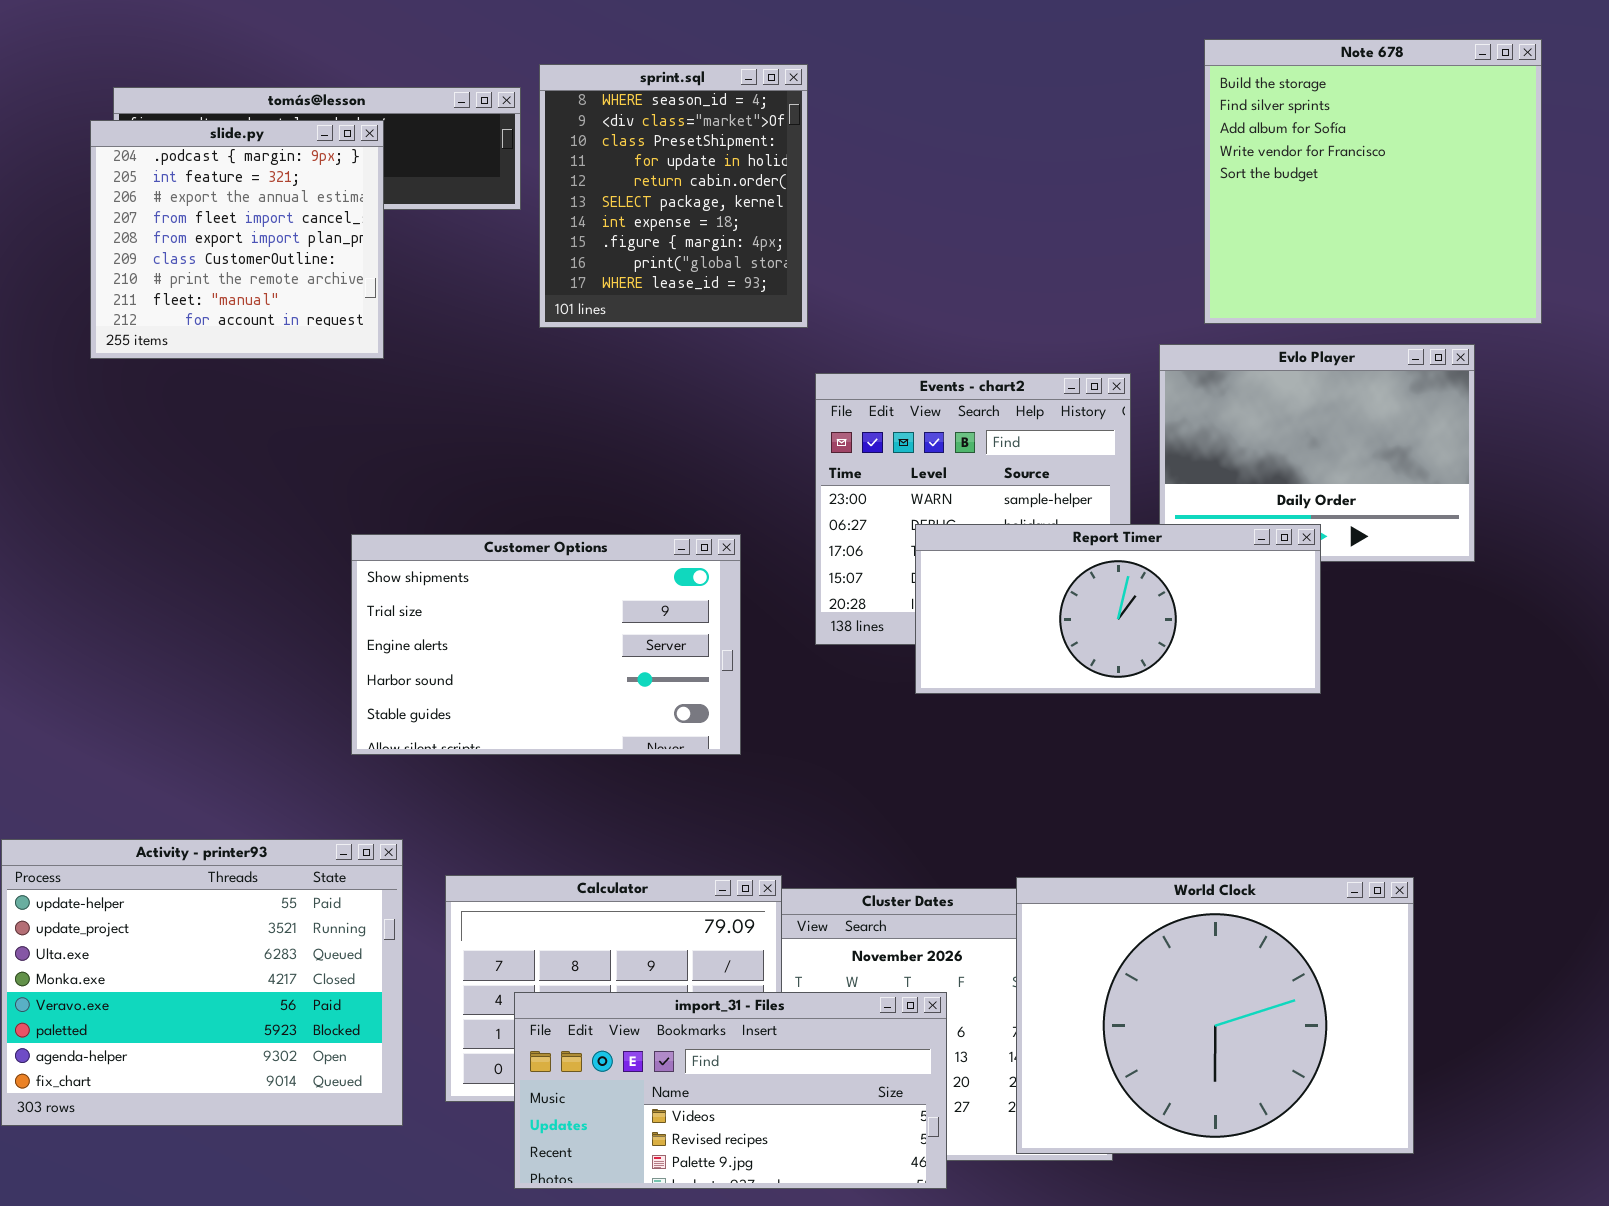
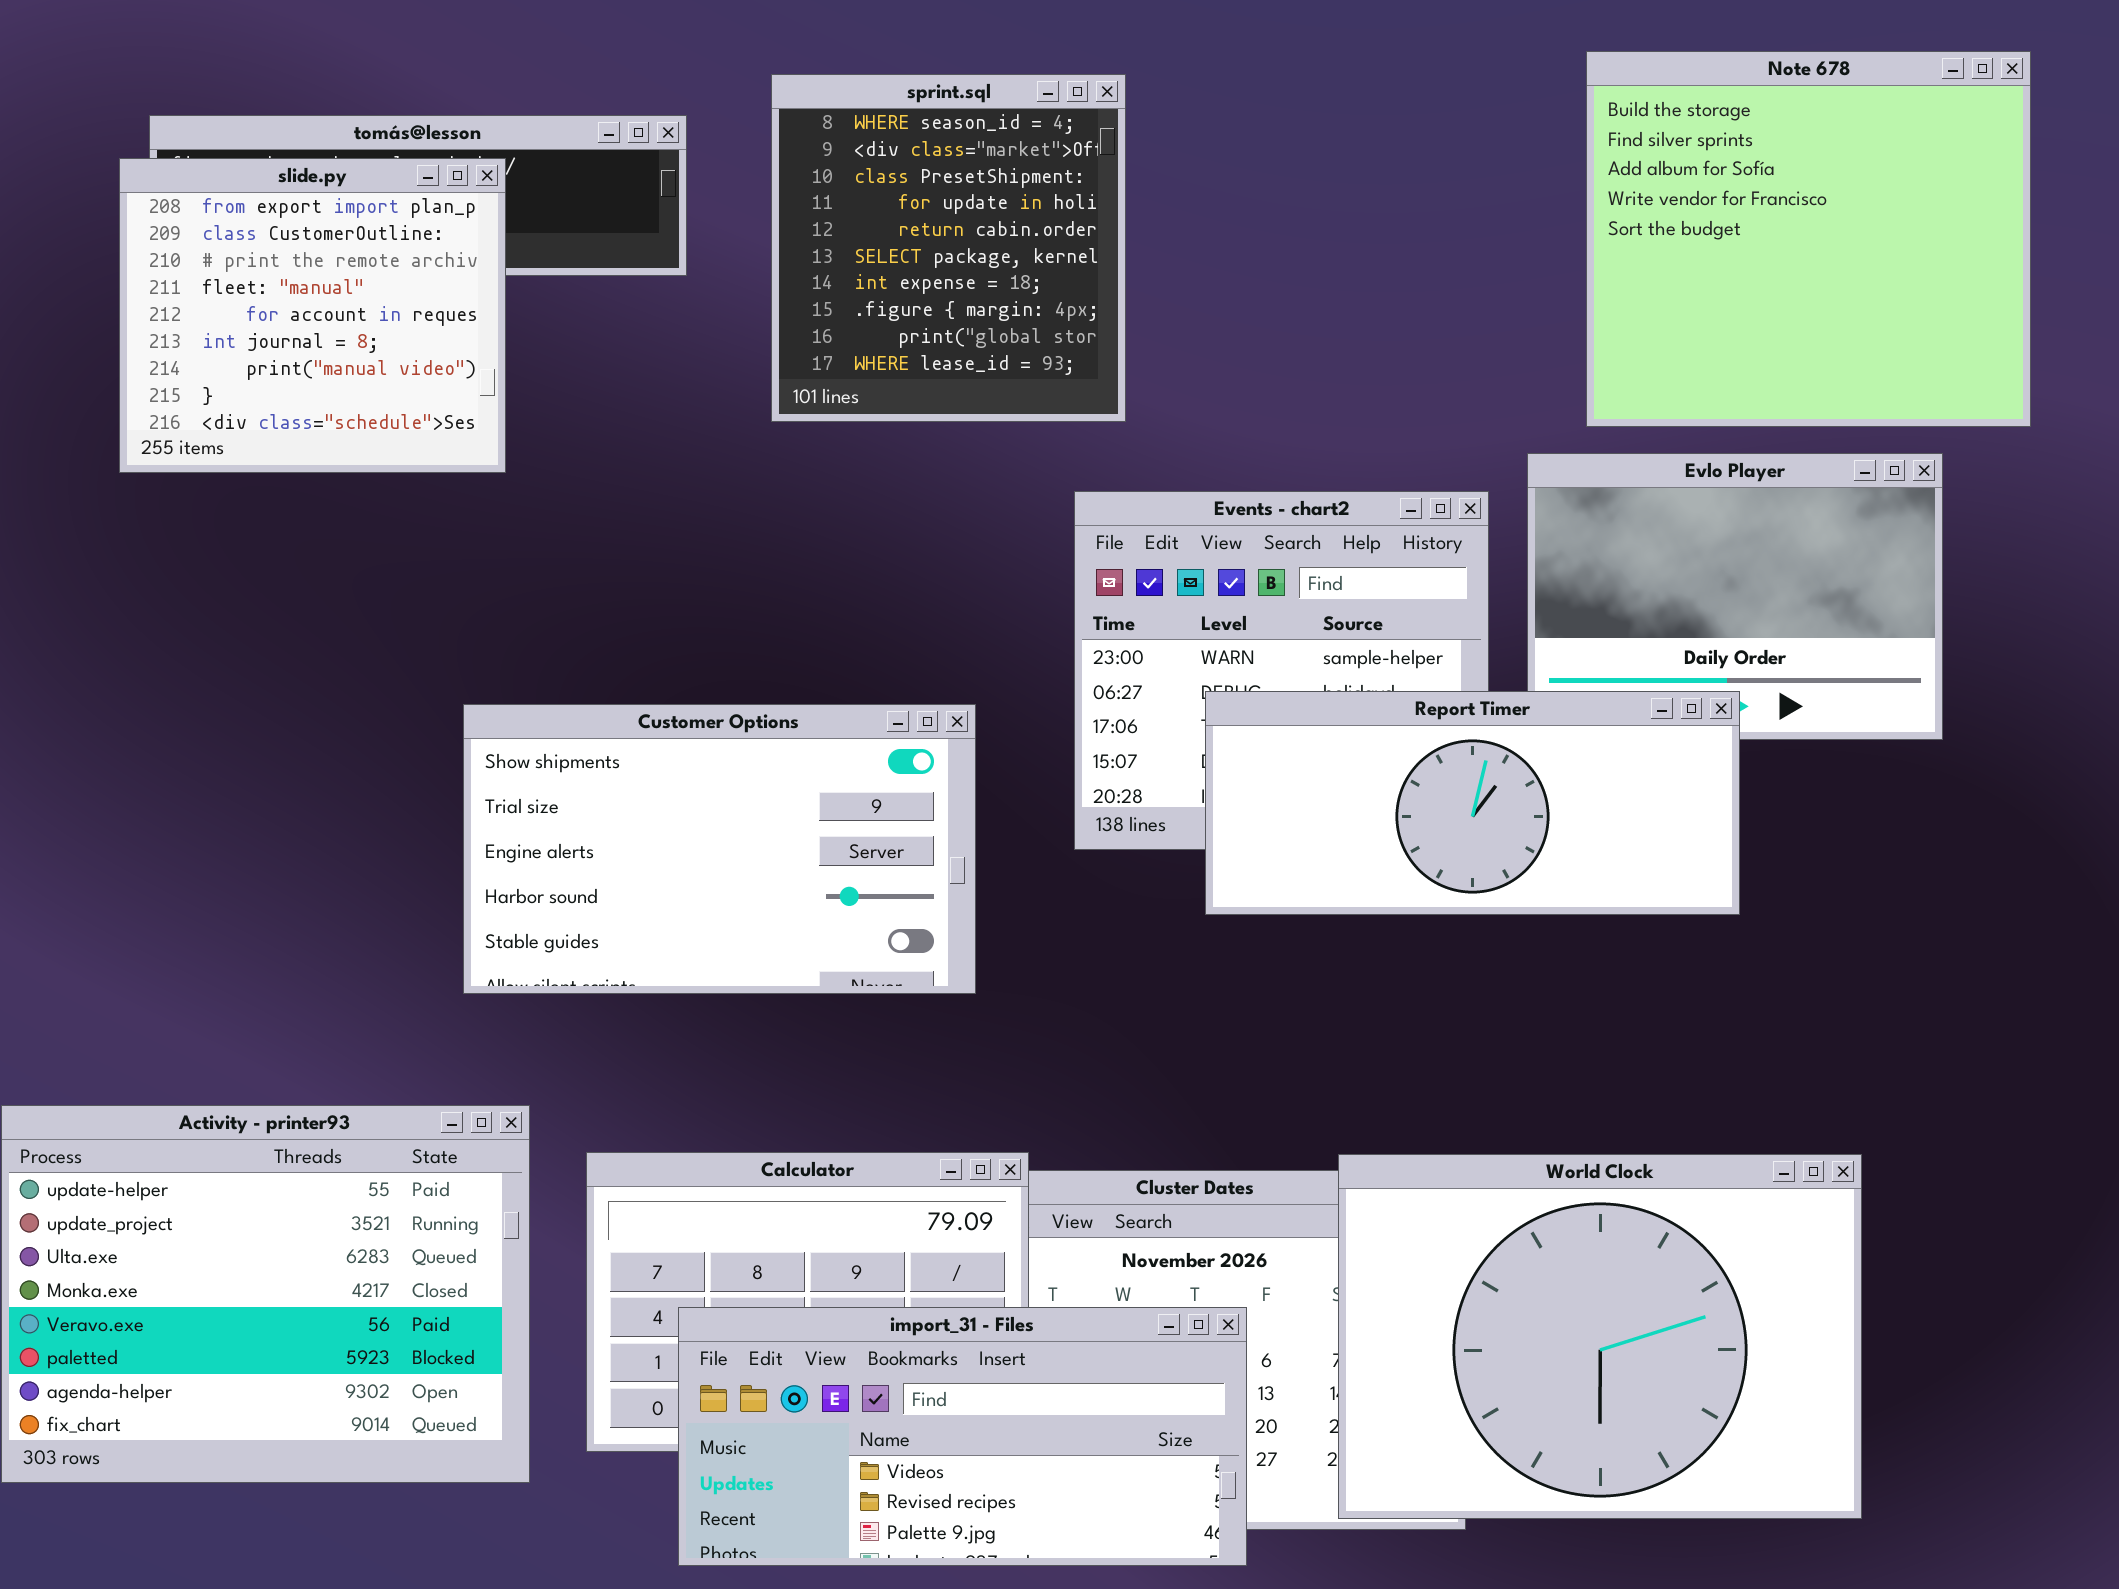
sprint.sql: [539,64,808,328] -> [771,74,1126,422], moved
slide.py: [90,120,384,359] -> [119,158,506,473], scrolled down 4 rows

